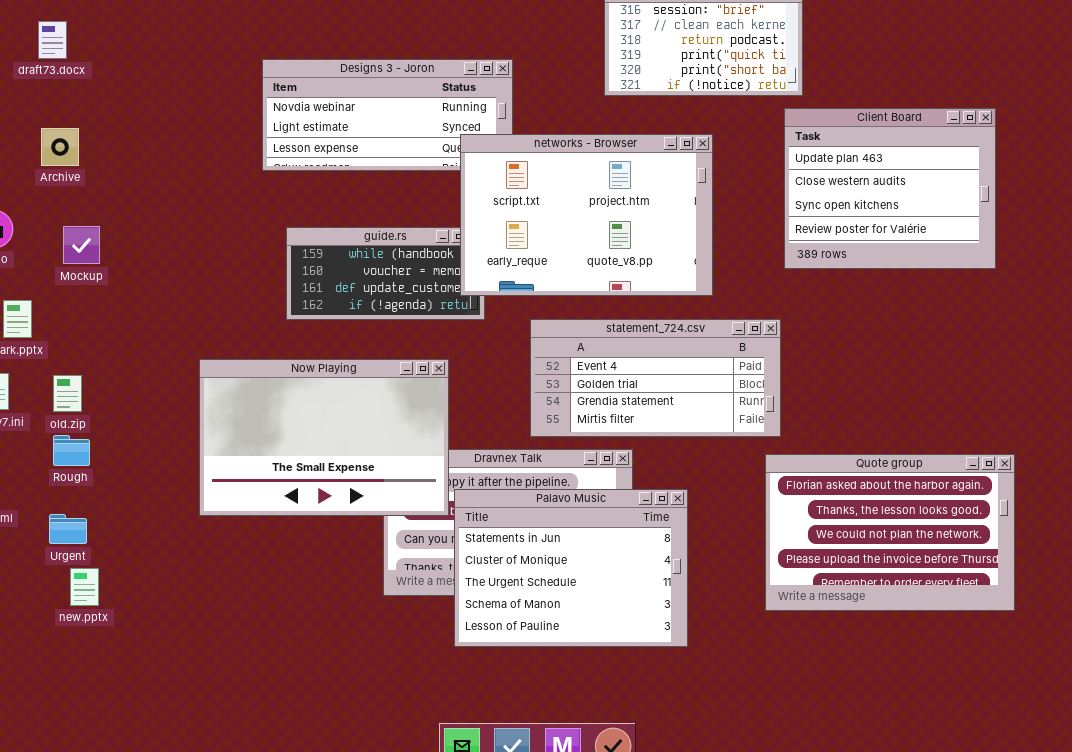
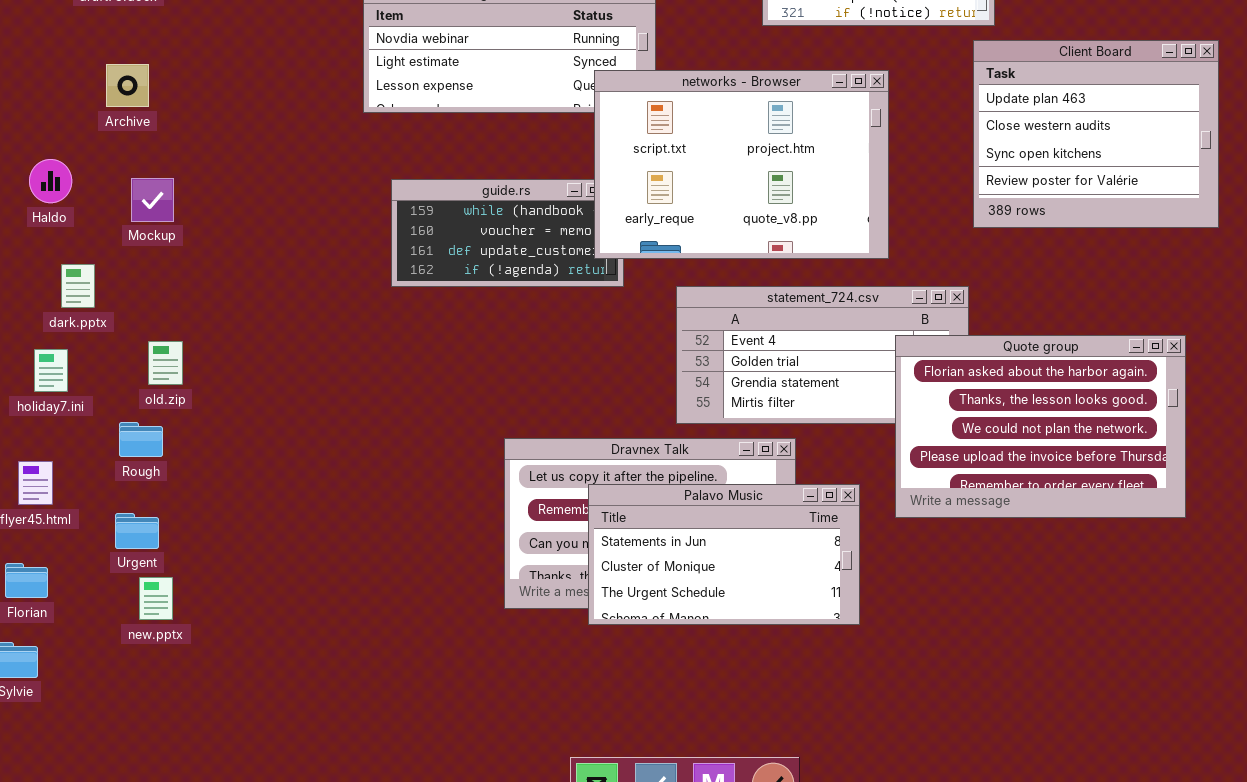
Now Playing: [199,359,449,516] -> none, closed
old.zip: [53,375,82,412] -> [148,341,183,385], moved
Quote group: [765,454,1015,611] -> [895,335,1186,518], moved
Palavo Music: [454,489,688,647] -> [588,484,860,625], resized

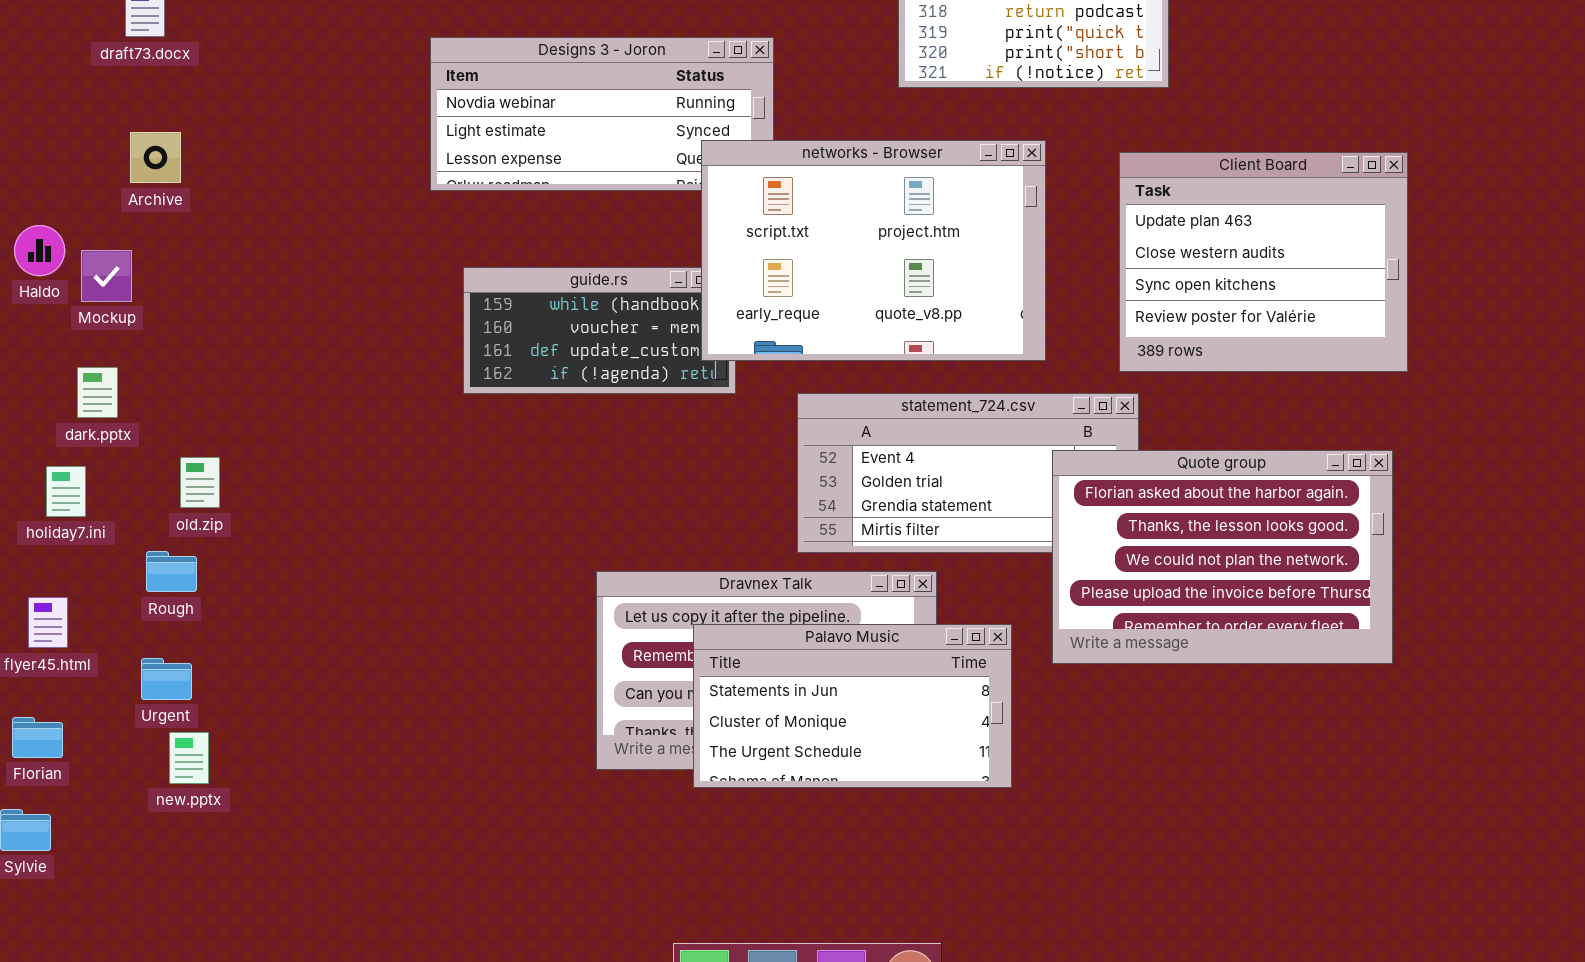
Client Board: [973,40,1219,228] -> [1119,152,1408,372], moved
Haldo: [29,159,72,203] -> [14,225,65,276], moved
Mockup: [131,178,174,222] -> [81,250,132,302], moved

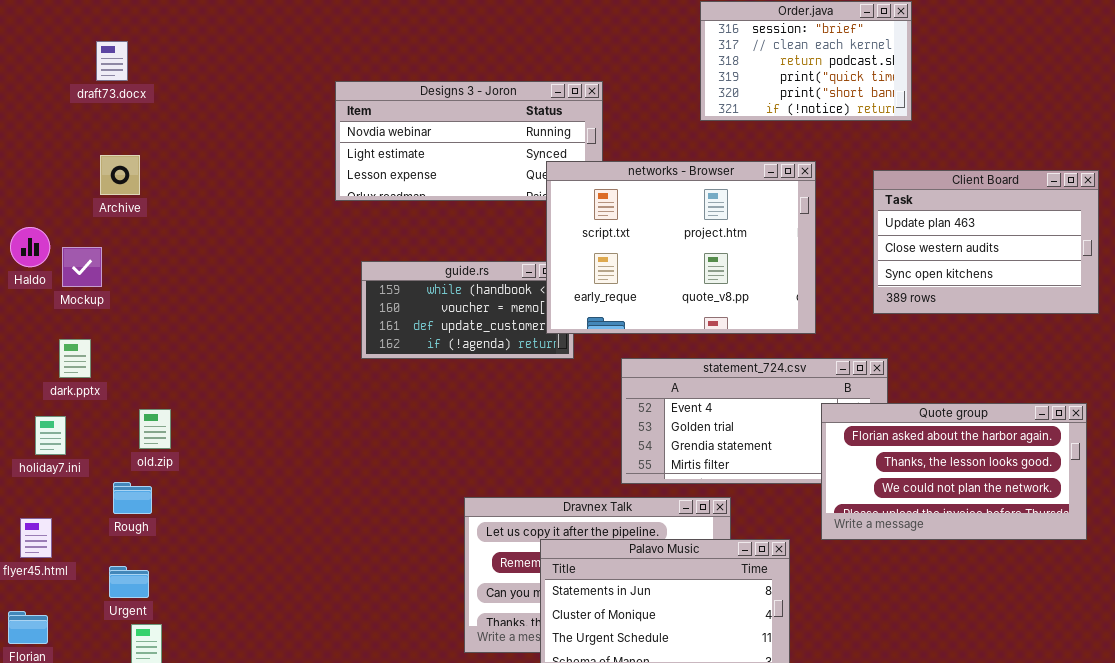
Client Board: [1119,152,1408,372] -> [873,170,1099,314], resized
Quote group: [1052,450,1393,664] -> [821,403,1087,540], resized

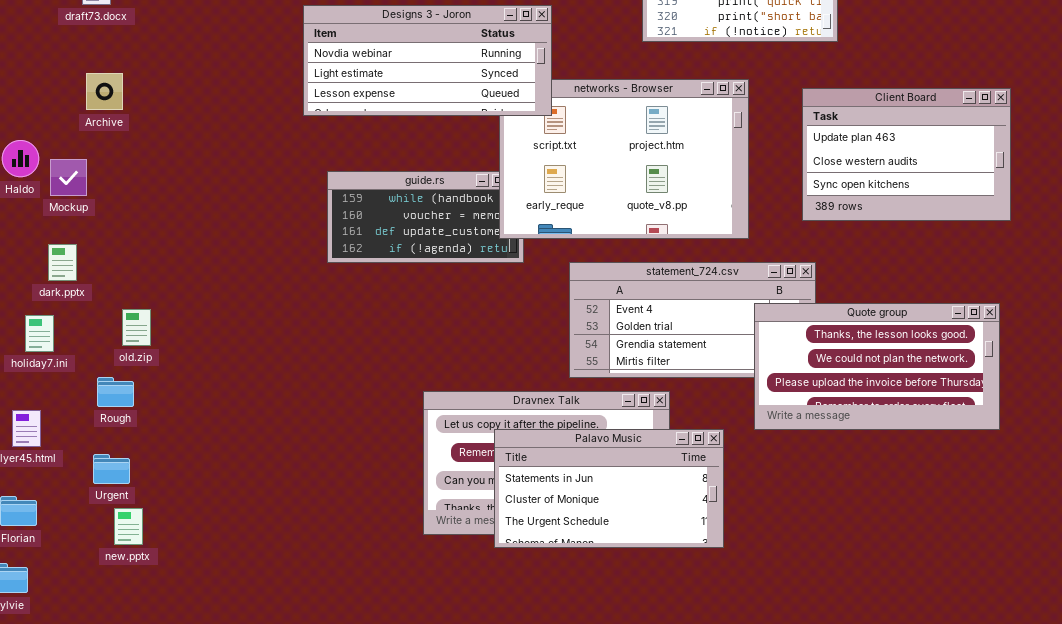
Designs 3 - Joron: [335,81,603,201] -> [303,5,552,116], raised
Quote group: [821,403,1087,540] -> [754,303,1000,430], scrolled down 1 row

